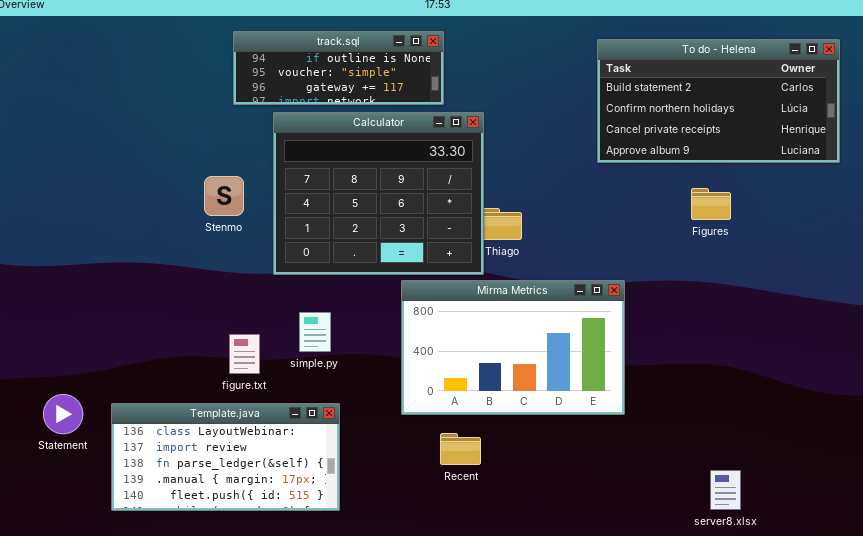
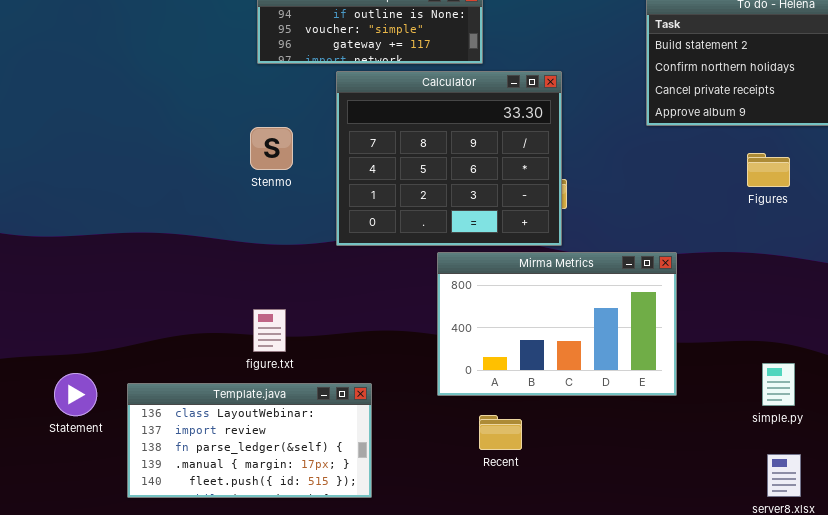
Calculator: [273,112,484,275] -> [336,71,562,246], moved
Stenmo: [204,176,244,216] -> [250,127,293,170], moved
simple.py: [299,312,331,352] -> [762,363,795,406], moved

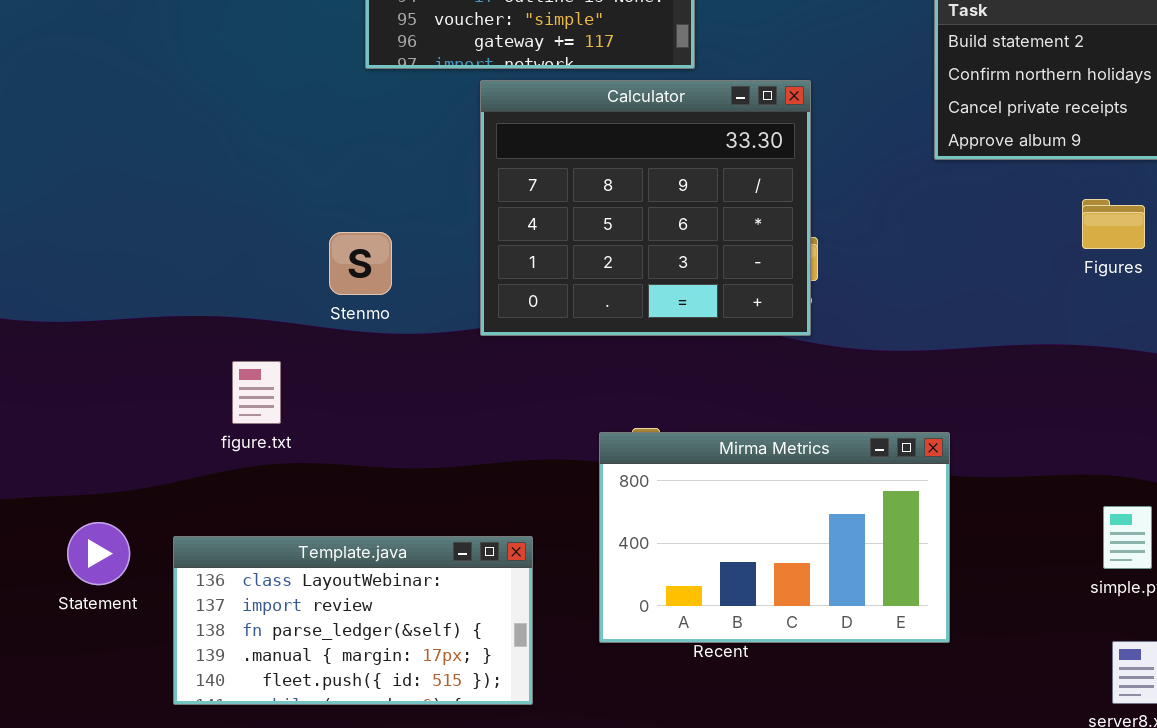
Stenmo: [250,127,293,170] -> [329,232,392,295], moved
Mirma Metrics: [437,252,677,396] -> [599,432,950,643], moved
figure.txt: [253,309,286,352] -> [232,361,281,424], moved

